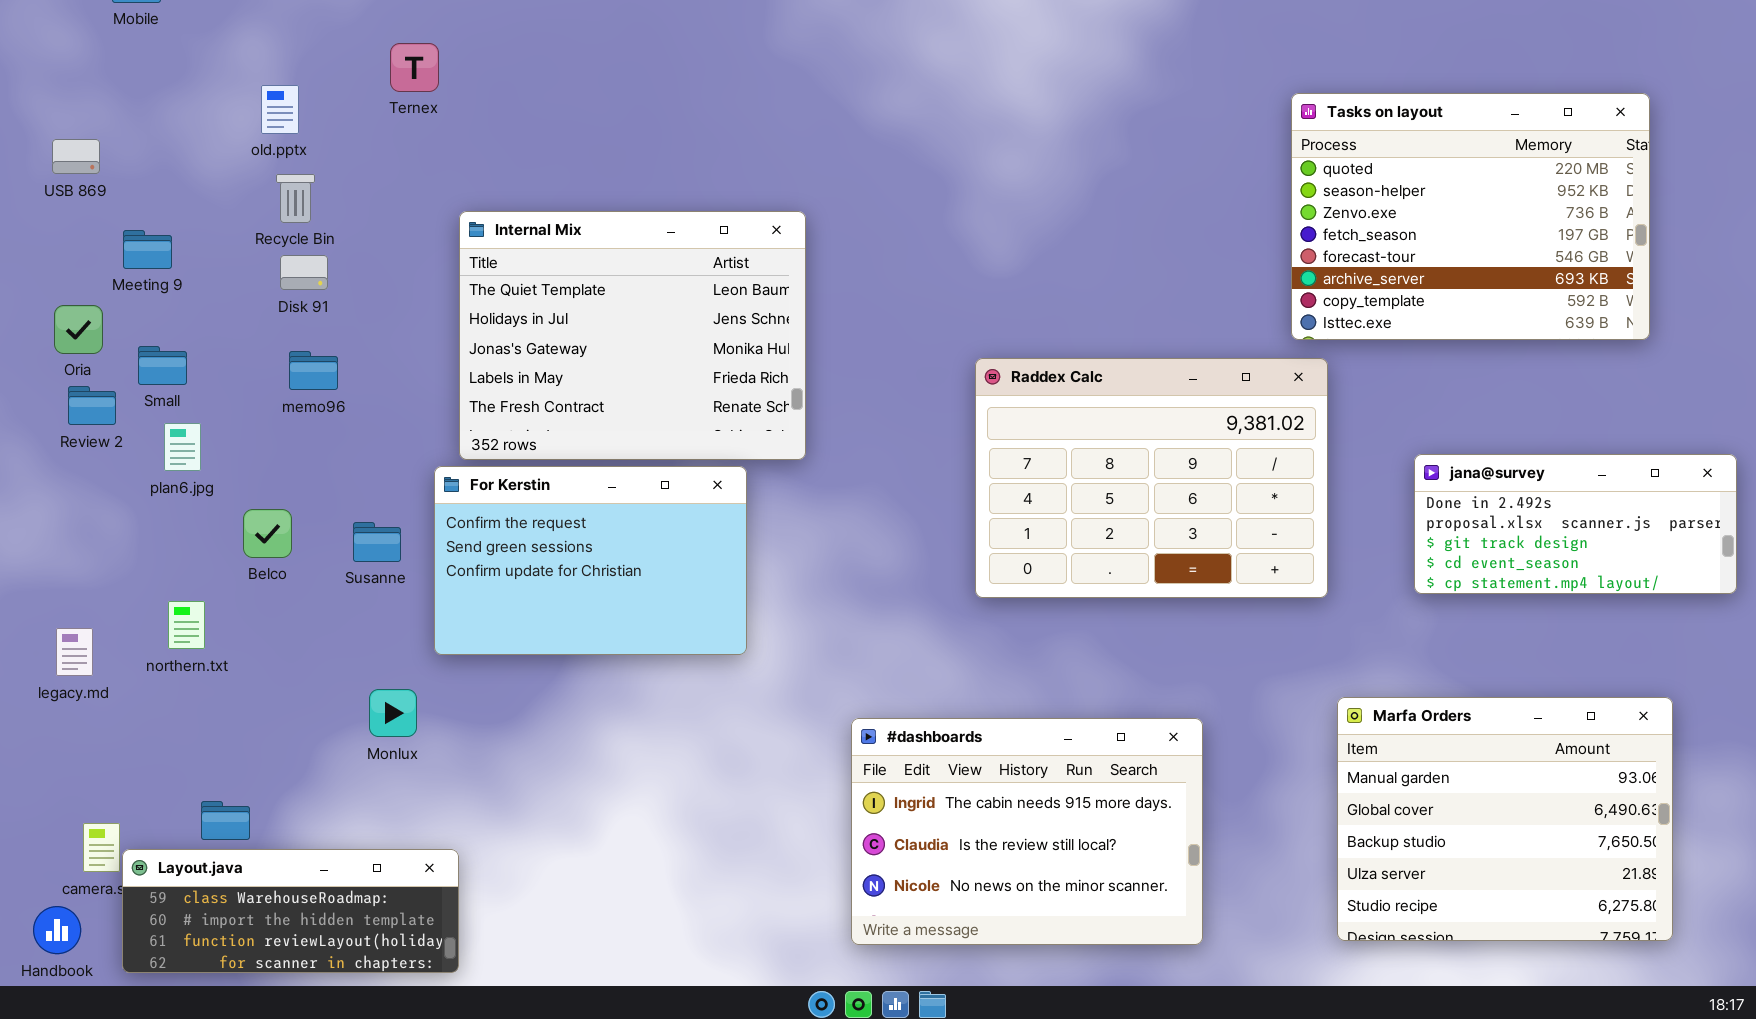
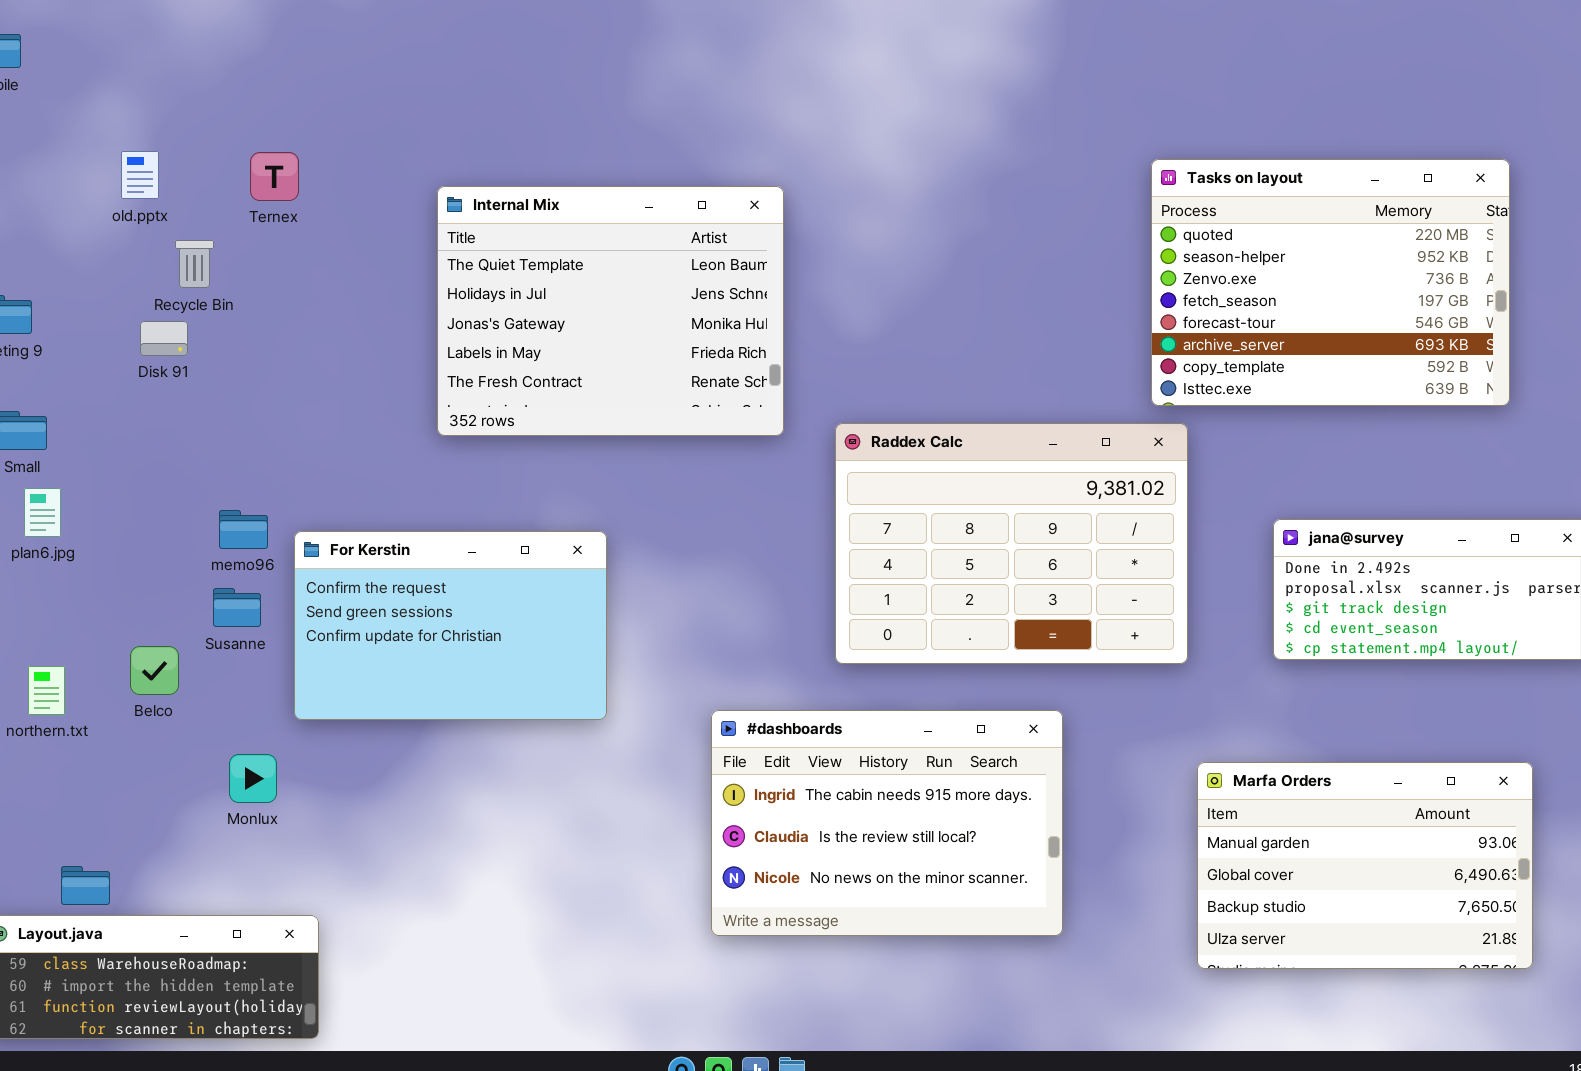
Ternex: [390,43,439,92] -> [250,152,299,201], moved
Recycle Bin: [276,174,315,223] -> [175,240,214,288], moved
Internal Mix: [459,211,806,460] -> [437,186,784,436], moved
memo96: [289,351,338,390] -> [219,510,268,549], moved
Belco: [243,509,292,558] -> [130,646,179,695], moved
Marfa Orders: [1337,697,1673,941] -> [1197,762,1533,969], resized
#dashboards: [851,718,1203,945] -> [711,710,1063,936], moved

